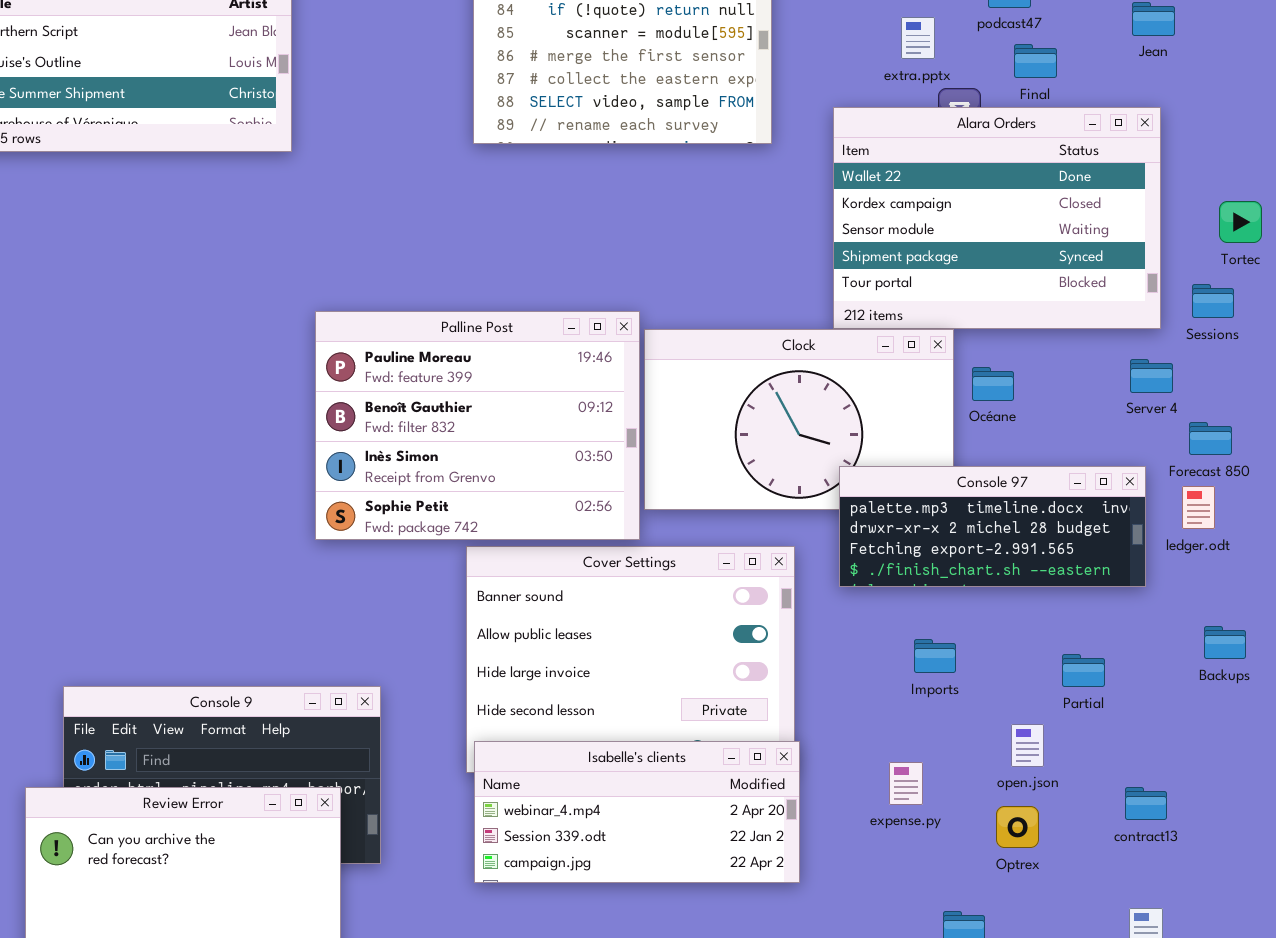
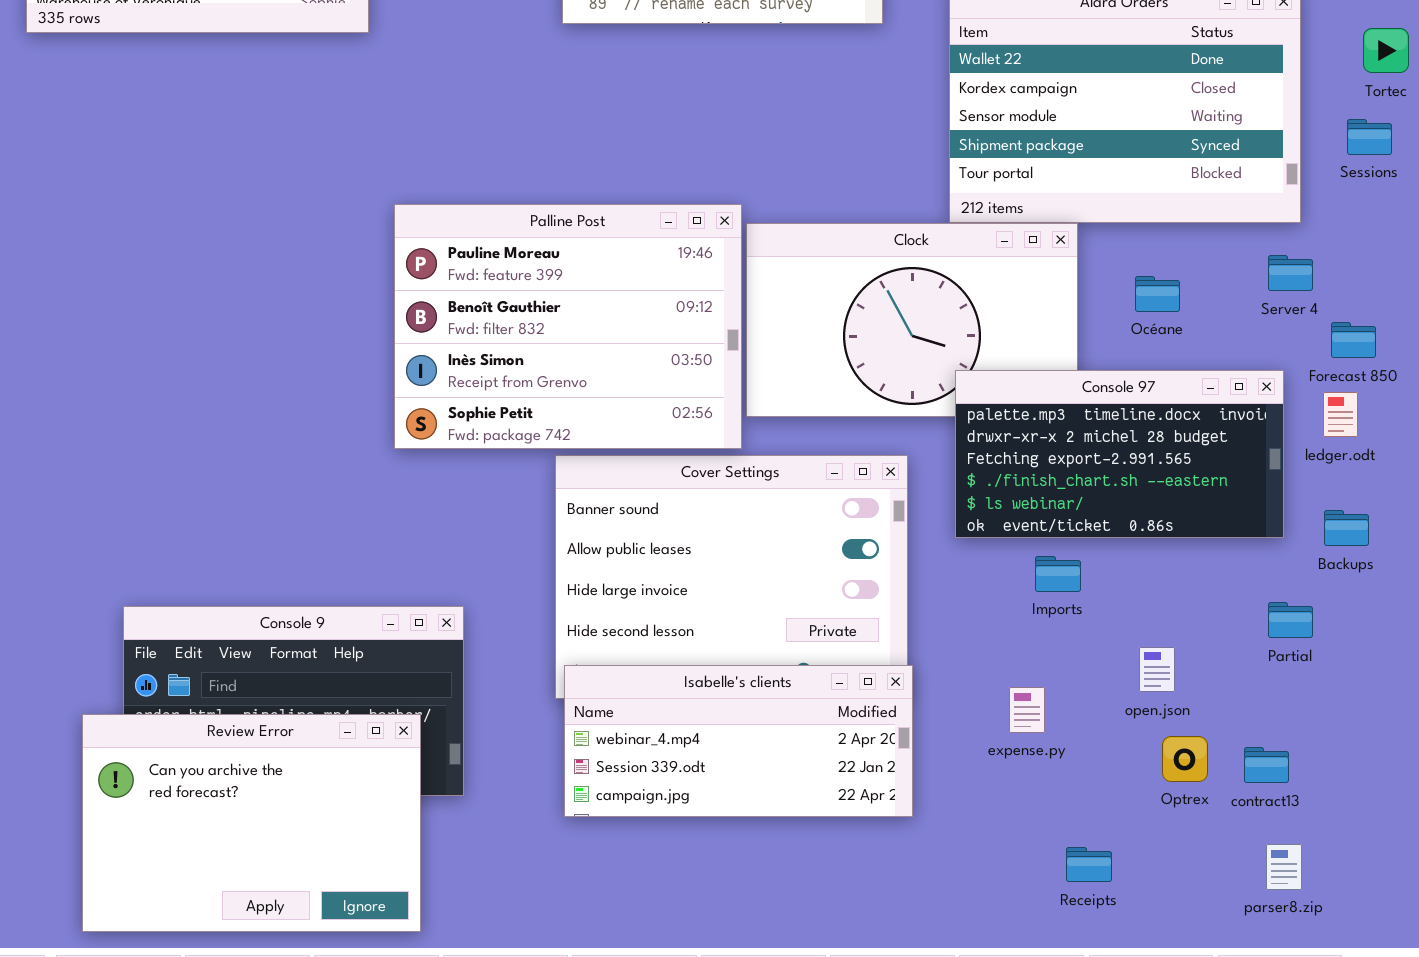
Tortec: [1219,201,1262,243] -> [1363,28,1409,73], moved
Sessions: [1192,284,1234,318] -> [1347,119,1392,155], moved
Océane: [972,367,1014,401] -> [1135,276,1180,312], moved
Console 97: [839,466,1146,587] -> [955,370,1284,538], resized
Backups: [1204,626,1246,659] -> [1324,510,1369,546], moved
Partial: [1062,654,1105,687] -> [1268,602,1313,638], moved
contract13: [1125,787,1167,820] -> [1244,747,1289,783], moved
Optrex: [996,806,1039,848] -> [1162,736,1208,782], moved

